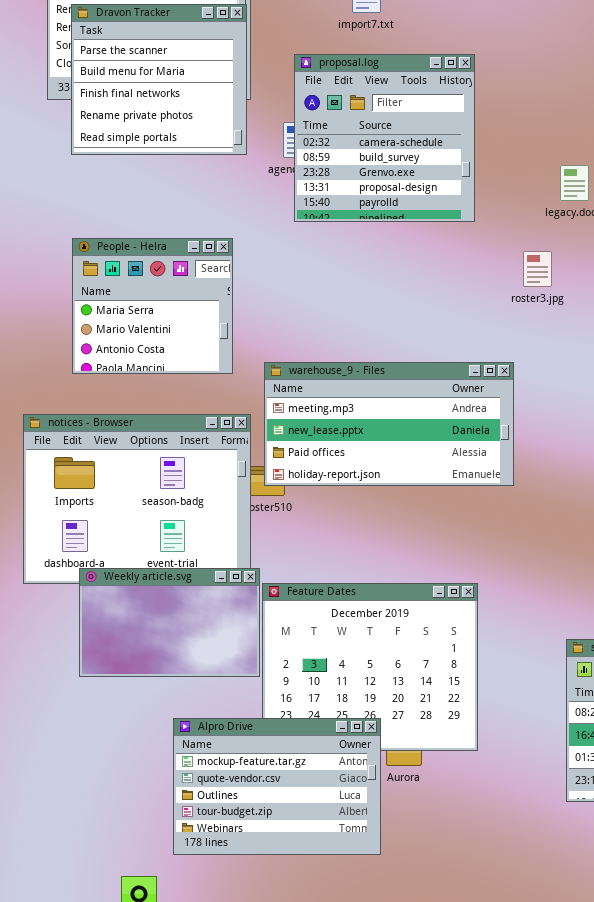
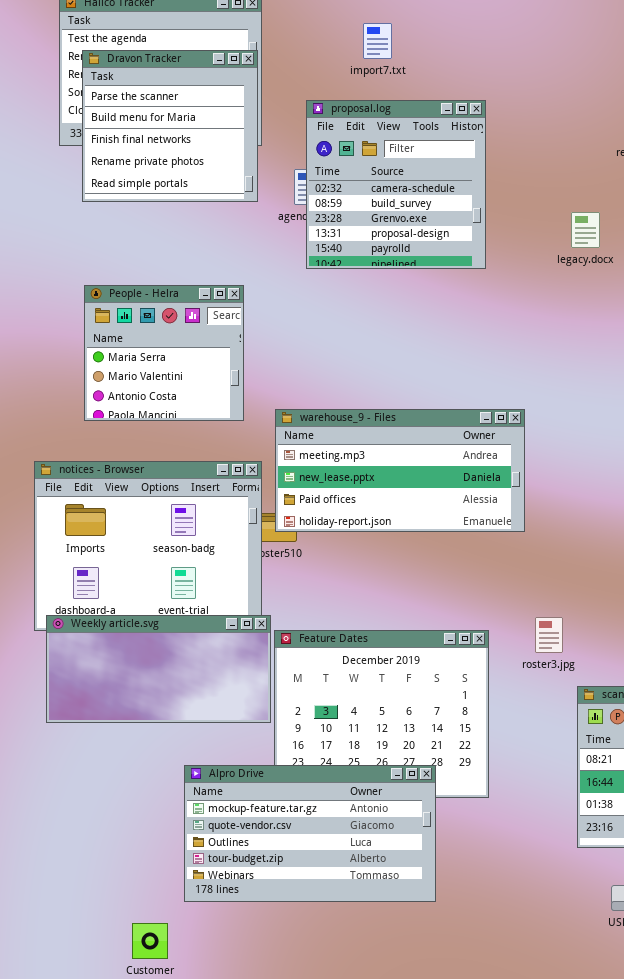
roster3.jpg: [523,251,552,287] -> [535,617,563,653], moved
Weekly article.svg: [79,568,260,677] -> [46,615,271,723], resized
Alpro Drive: [173,718,381,855] -> [184,765,436,902], resized

